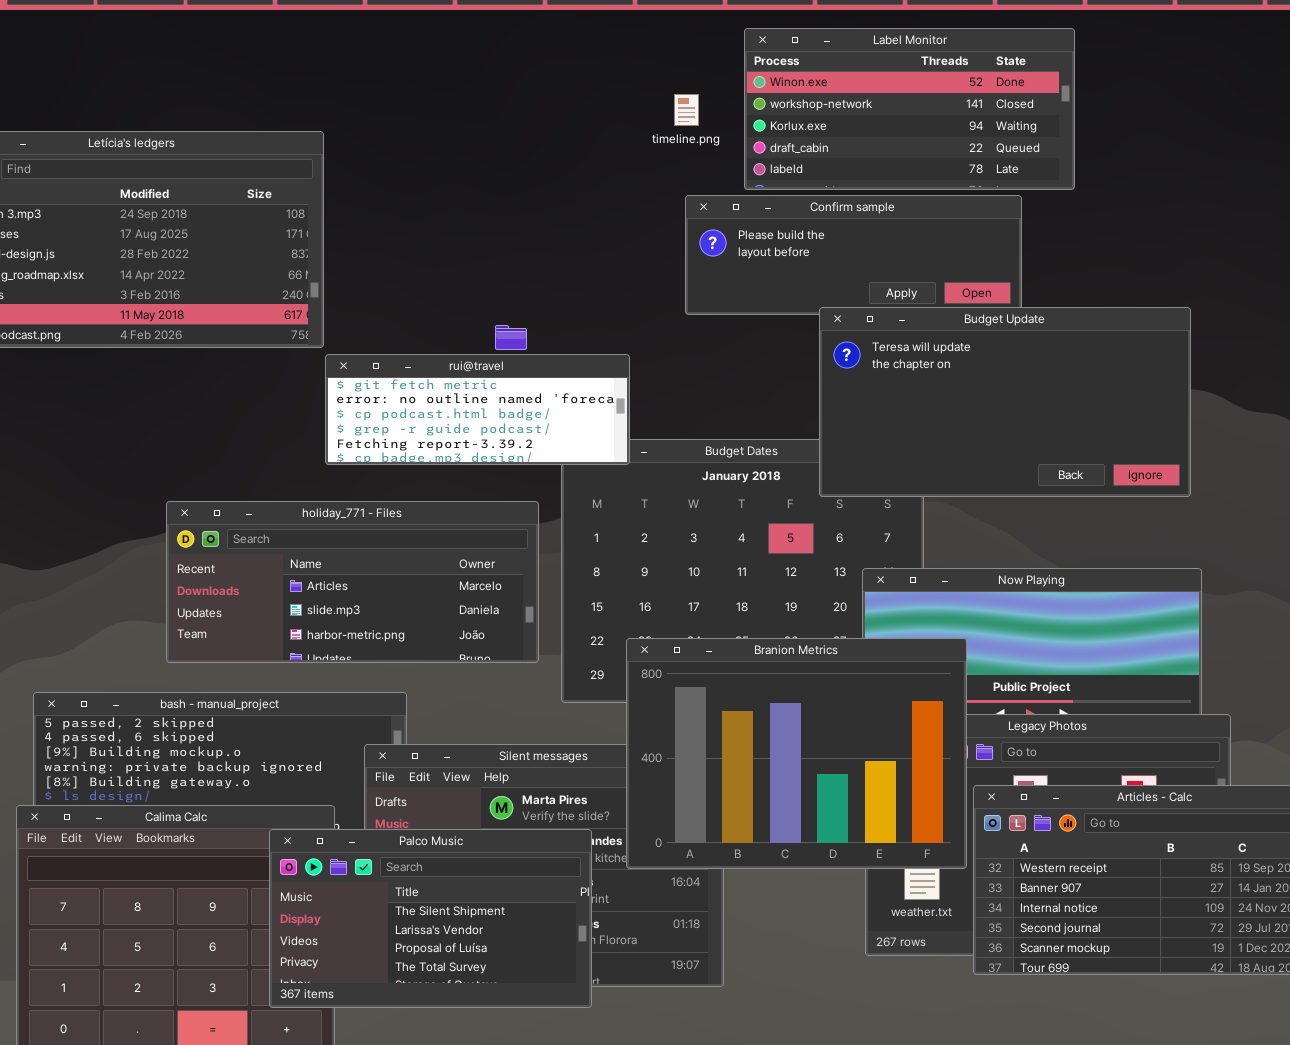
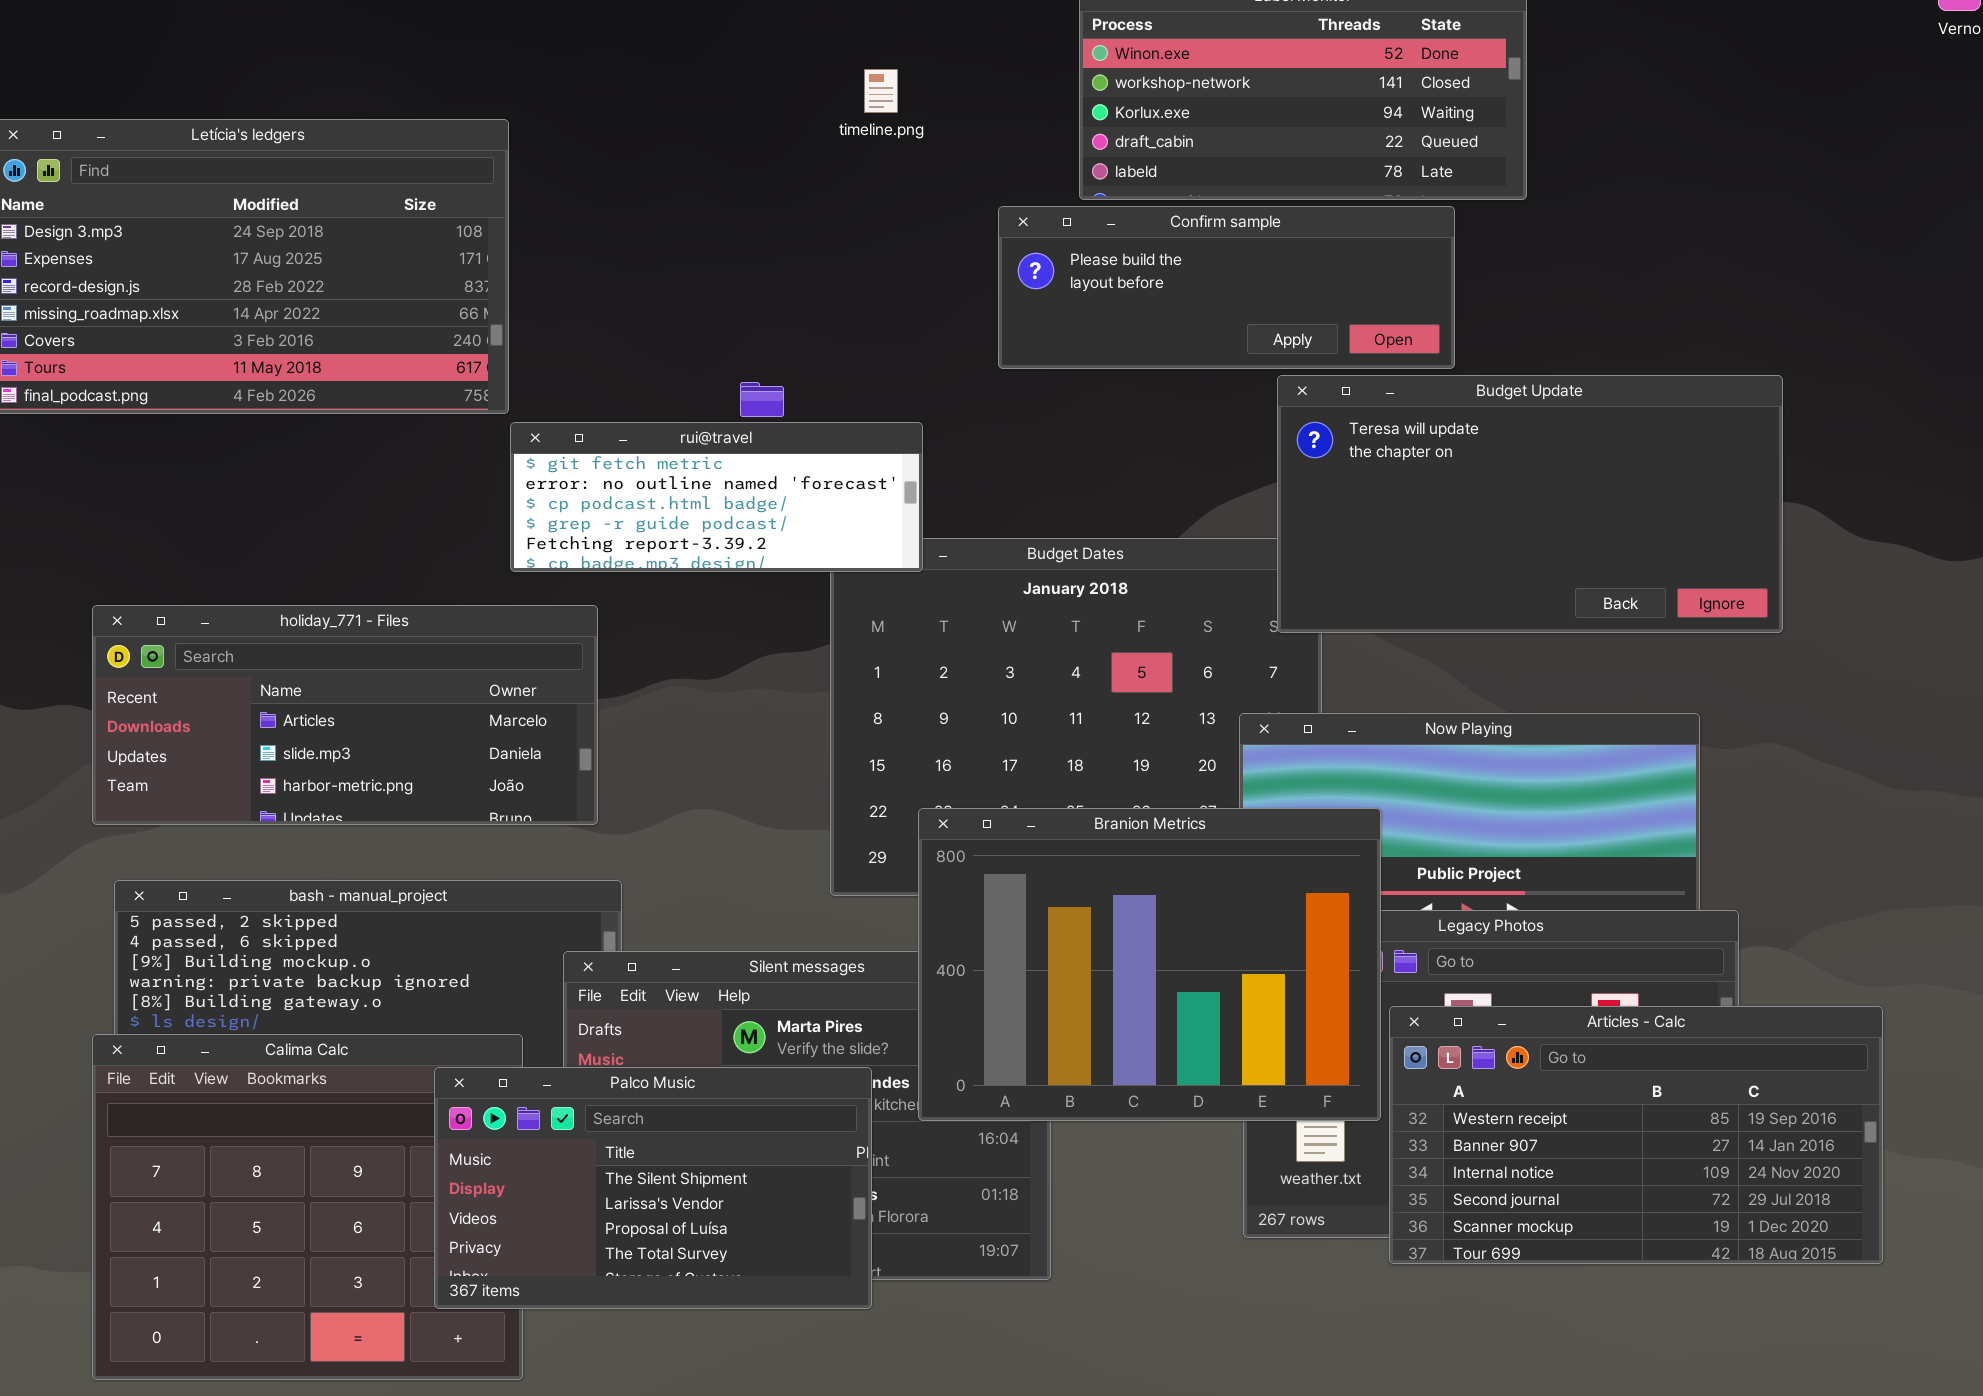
timeline.png: [674,94,699,126] -> [864,69,898,113], moved
Budget Update: [819,307,1191,497] -> [1277,375,1783,633], moved
holiday_771 - Files: [166,501,539,663] -> [92,605,598,825], moved

